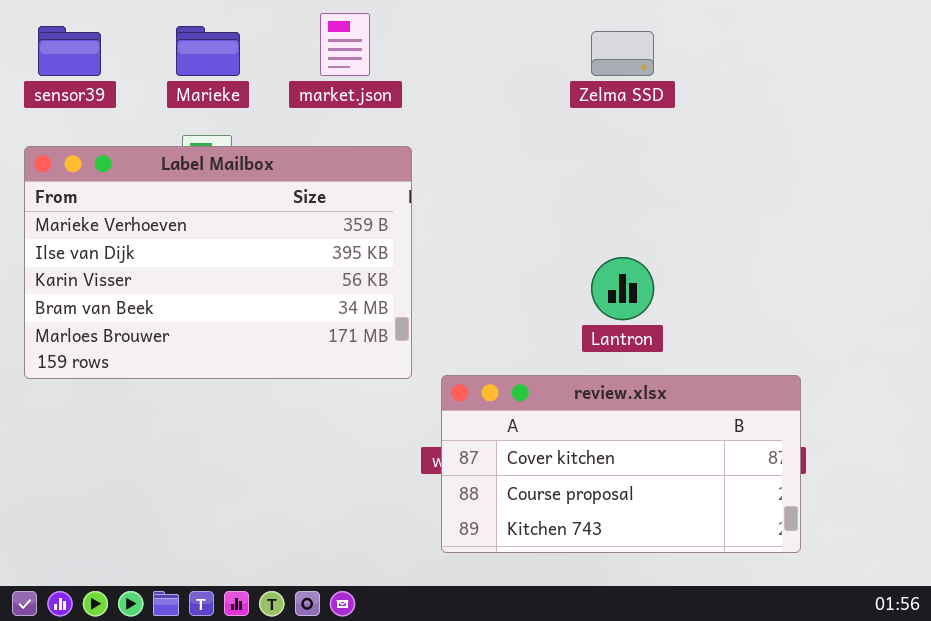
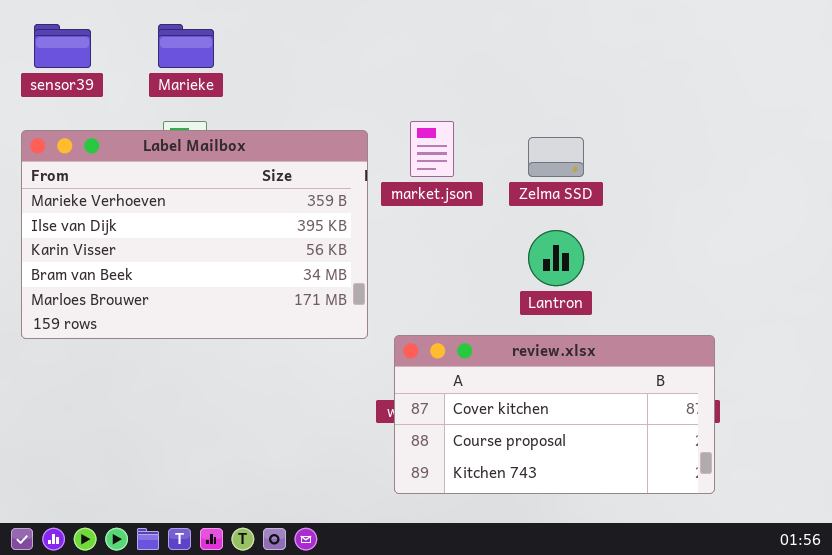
market.json: [320,13,370,76] -> [410,121,454,177], moved
Zelma SSD: [591,31,654,76] -> [528,137,584,177], moved

